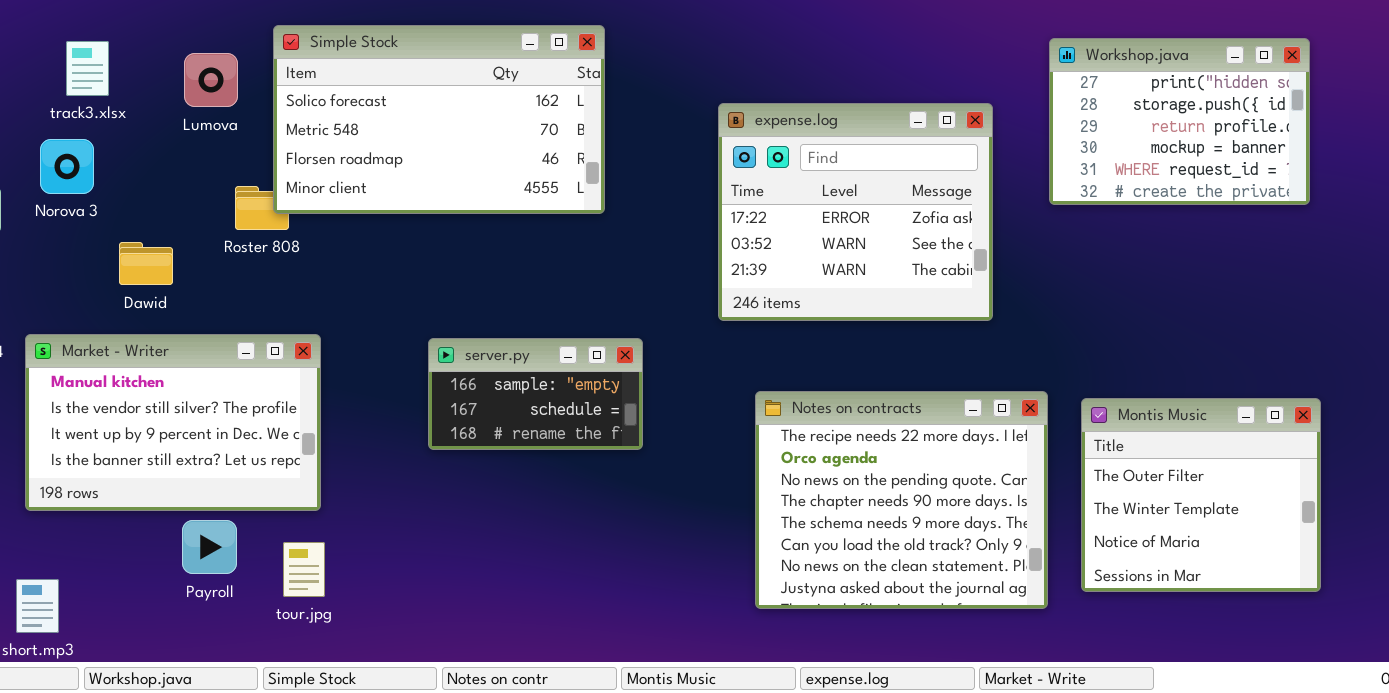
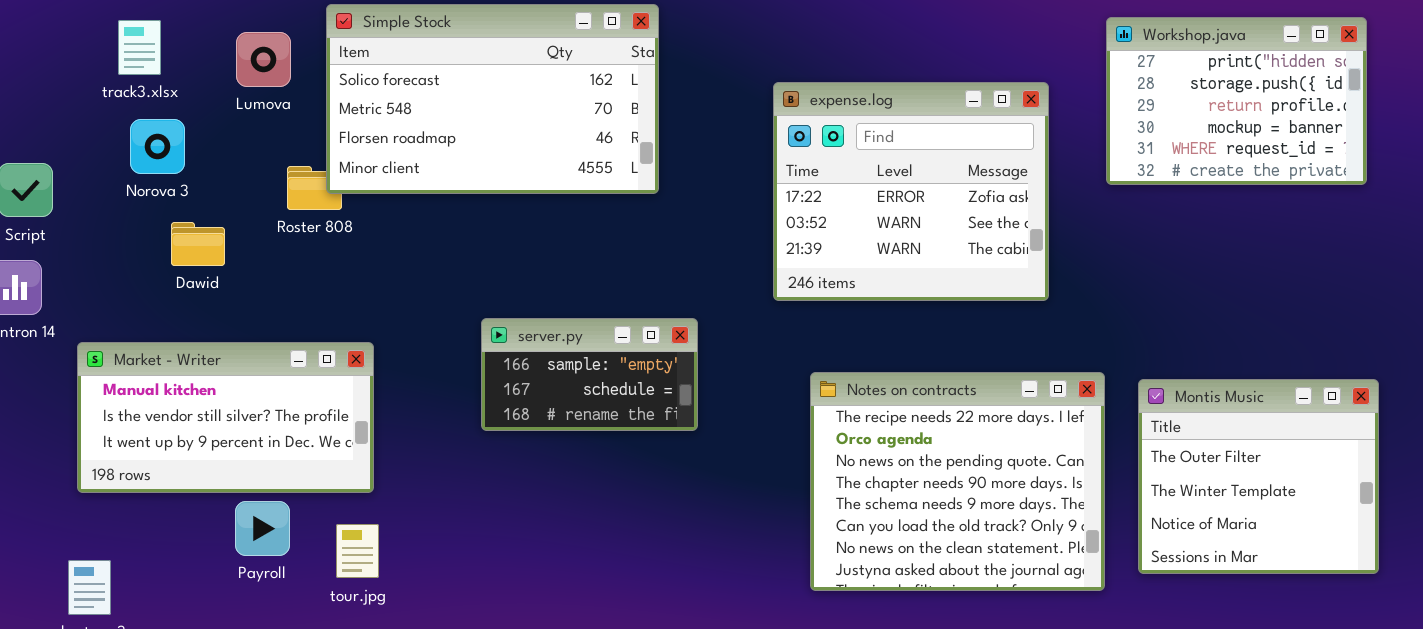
Norova 3: [40,139,94,194] -> [130,119,185,174], moved
Market - Writer: [25,334,321,511] -> [77,342,374,493], resized

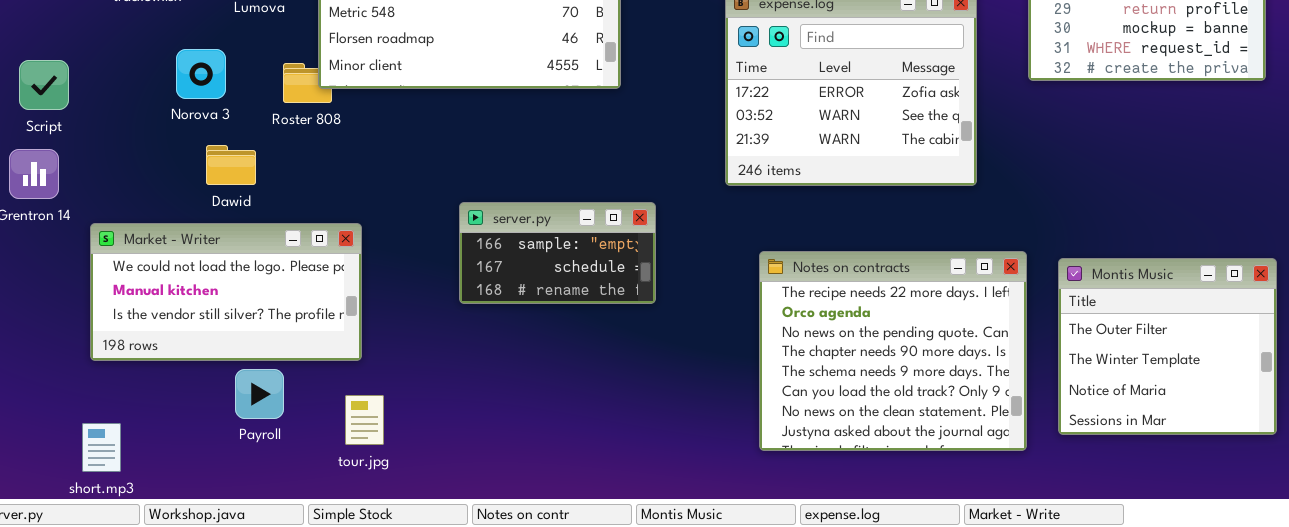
Norova 3: [130,119,185,174] -> [176,49,226,99], moved
Dawid: [171,222,225,266] -> [206,145,256,185], moved
Market - Writer: [77,342,374,493] -> [90,223,362,361], scrolled up 1 row
tour.jpg: [336,524,379,578] -> [345,395,384,445], moved

